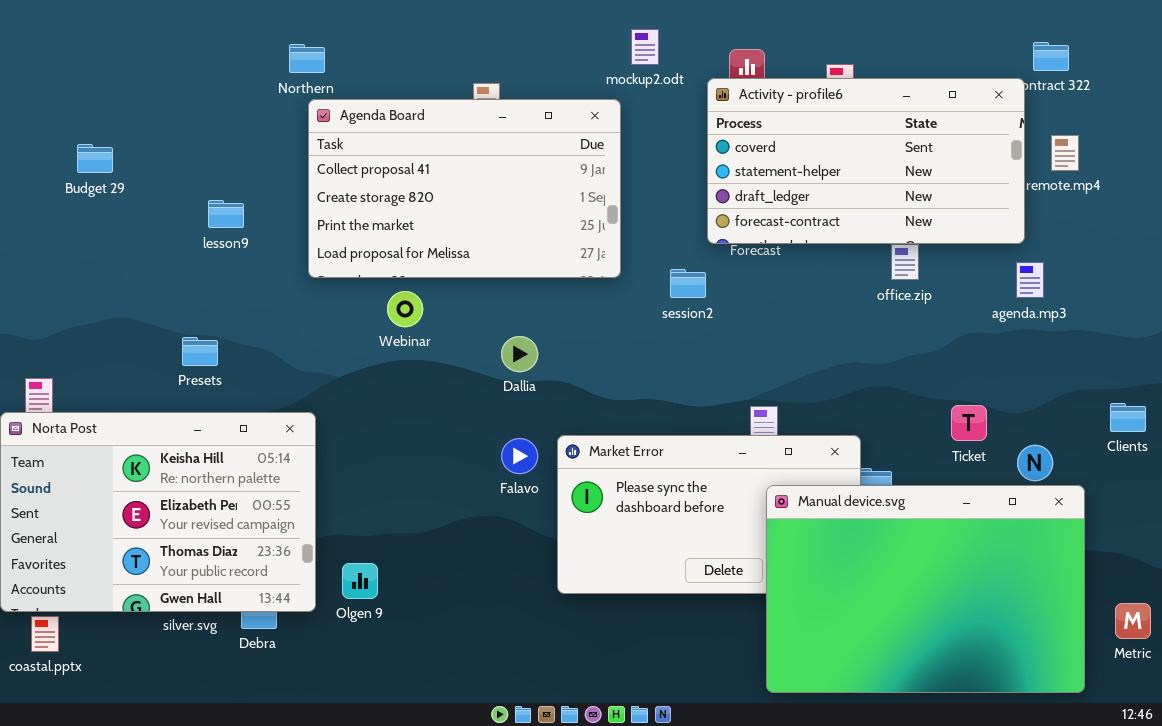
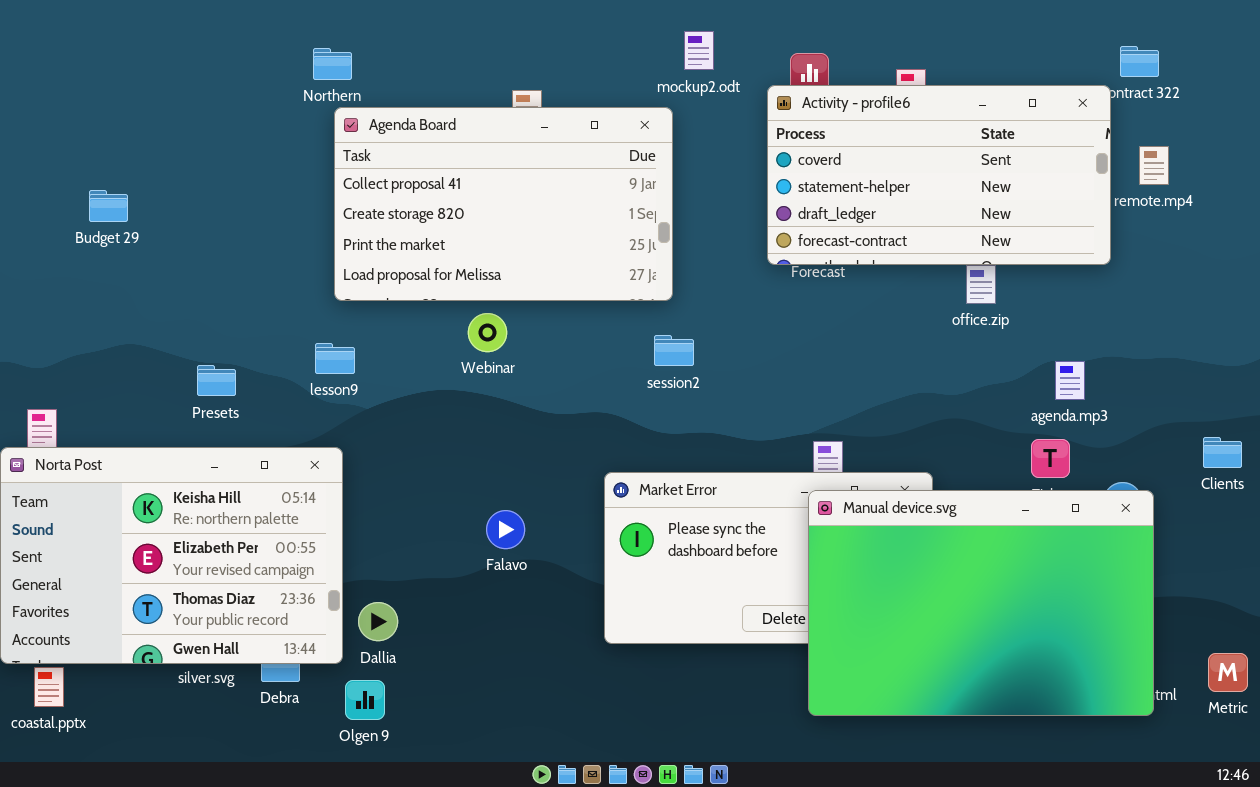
Budget 29: [77,144,113,173] -> [89,190,128,222], moved
lesson9: [208,200,244,228] -> [315,343,355,374], moved
agenda.mp3: [1016,262,1044,298] -> [1055,361,1085,400], moved
session2: [670,269,706,298] -> [654,335,694,366], moved
Webinar: [387,291,423,327] -> [468,313,507,352], moved
Dallia: [501,336,538,372] -> [358,602,398,641], moved
Falavo: [501,438,538,474] -> [486,510,525,549], moved
Manual device.svg: [766,485,1085,693] -> [808,490,1154,716], moved
Olgen 9: [342,563,378,599] -> [345,680,385,720], moved

